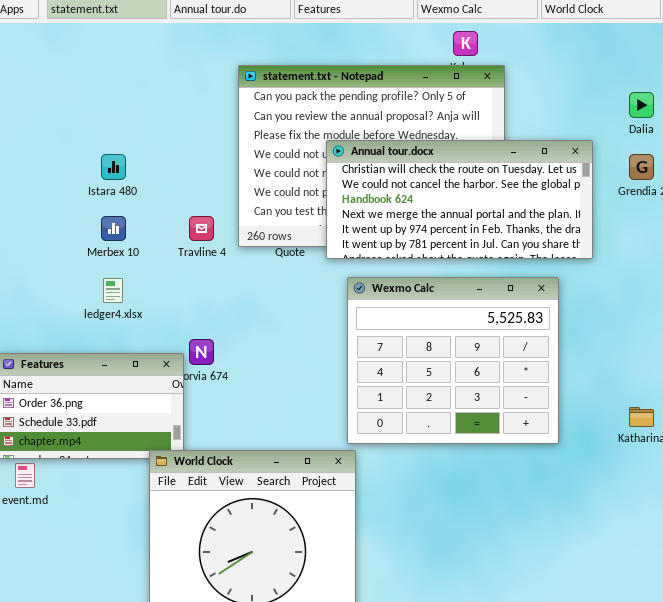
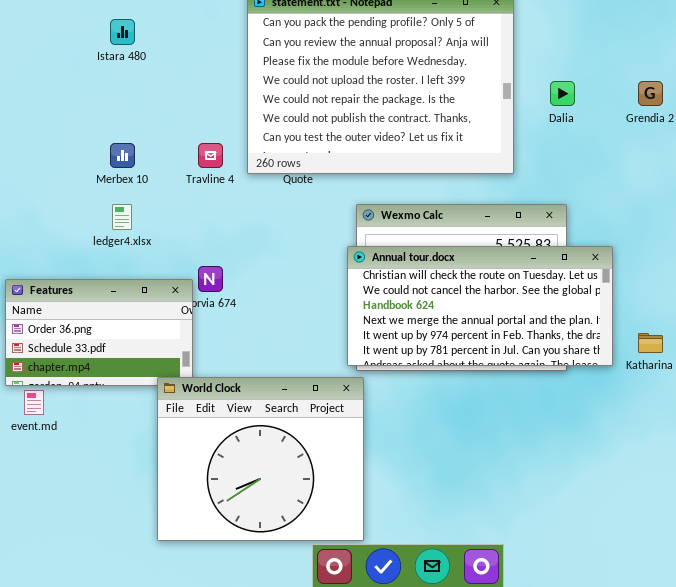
Dalia: [629,92,654,118] -> [550,81,575,106], moved
Annual tour.docx: [326,140,593,259] -> [347,246,613,366], moved
Istara 480: [101,154,126,180] -> [110,19,135,45], moved

